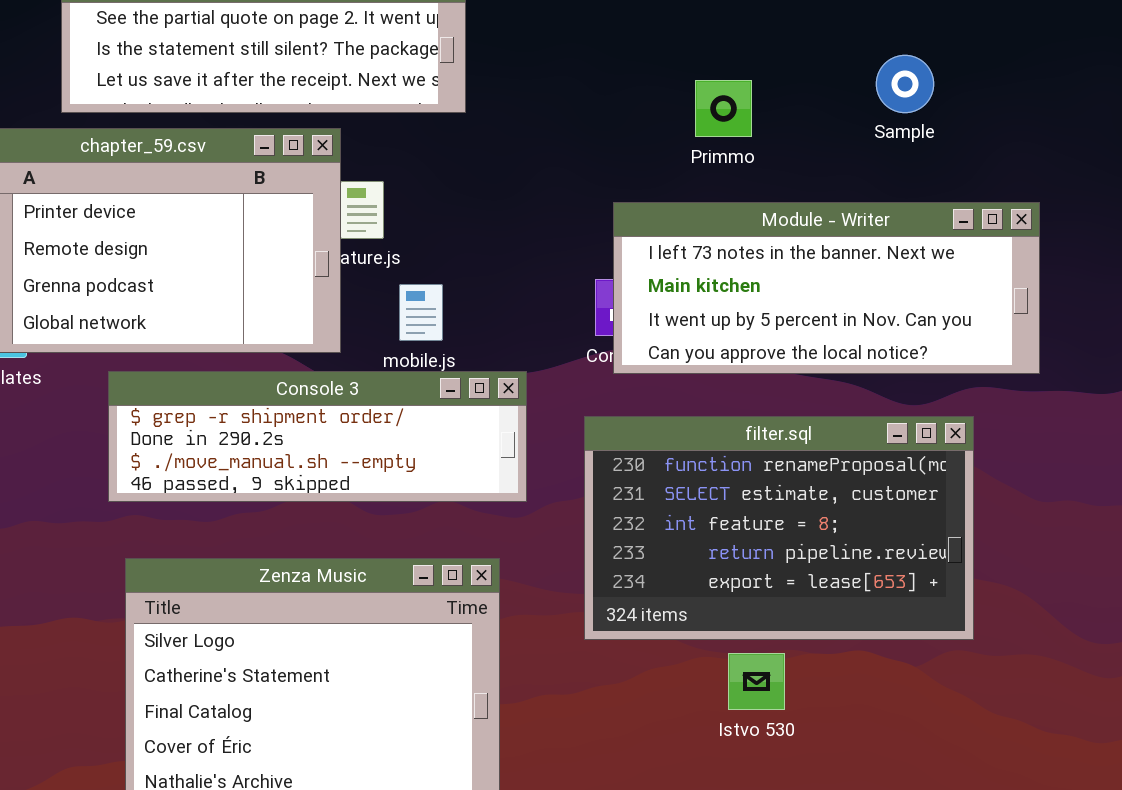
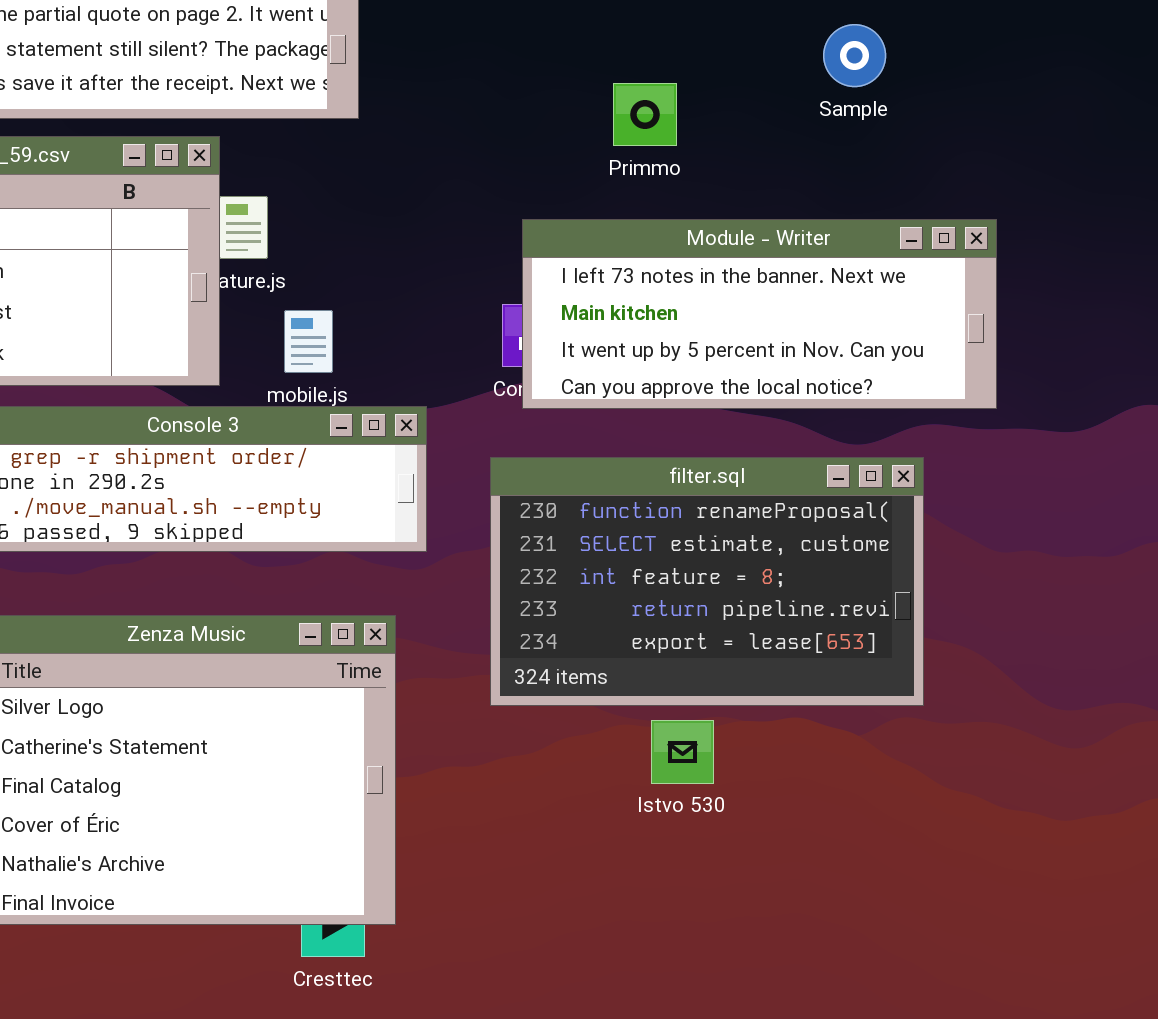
Sample: [876,55,934,113] -> [823,24,886,87], moved

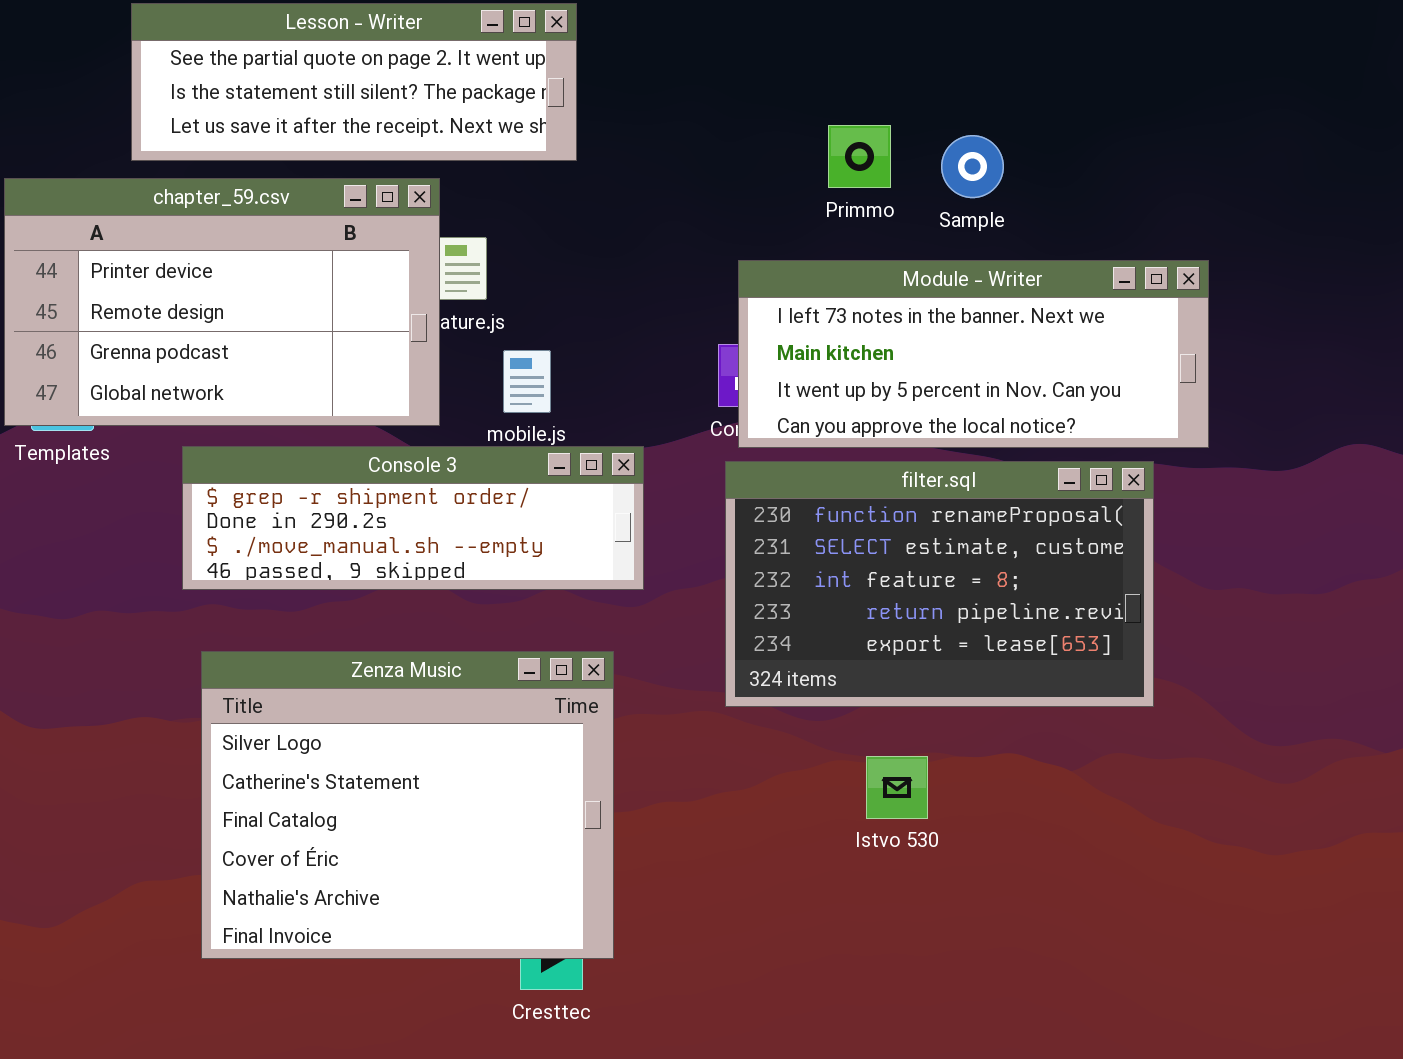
Sample: [823,24,886,87] -> [941,135,1004,198], moved
filter.sql: [490,457,924,706] -> [725,461,1154,707], moved

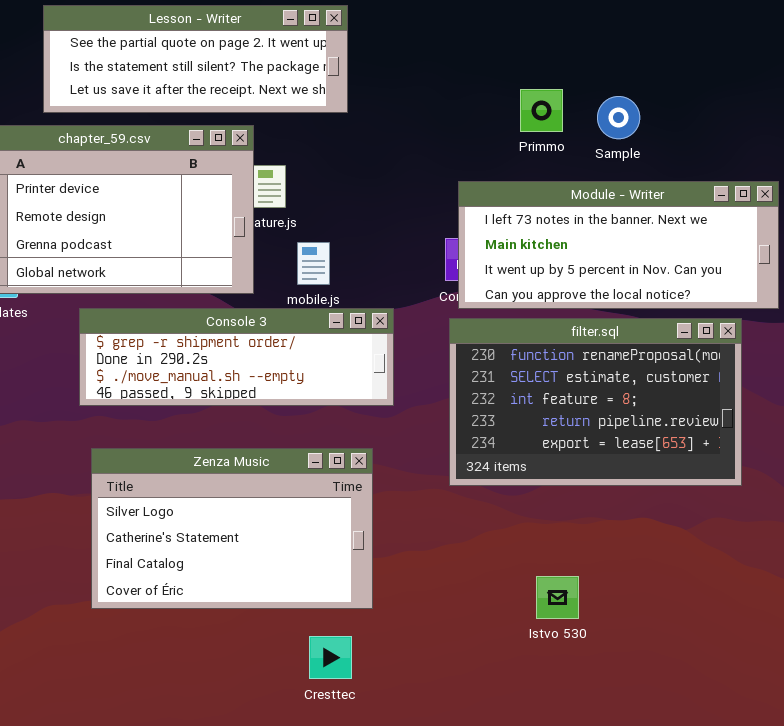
Zenza Music: [201,651,614,959] -> [91,448,373,609], resized
Istvo 530: [866,756,928,819] -> [536,576,579,619], moved

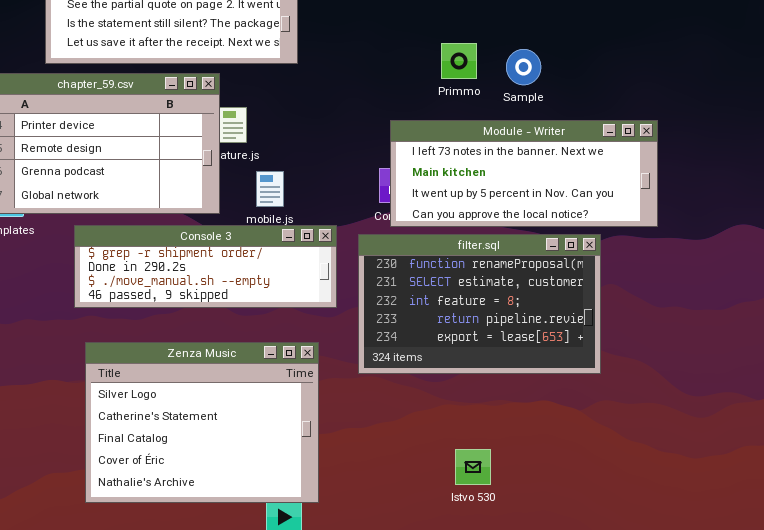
filter.sql: [449,318,742,486] -> [358,234,601,374], moved
Zenza Music: [91,448,373,609] -> [85,342,319,503], resized

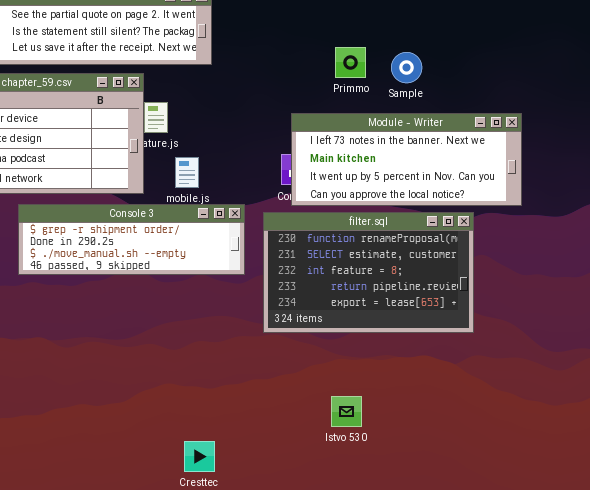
Zenza Music: [85,342,319,503] -> none, closed
Istvo 530: [455,449,491,485] -> [331,396,362,427], moved

